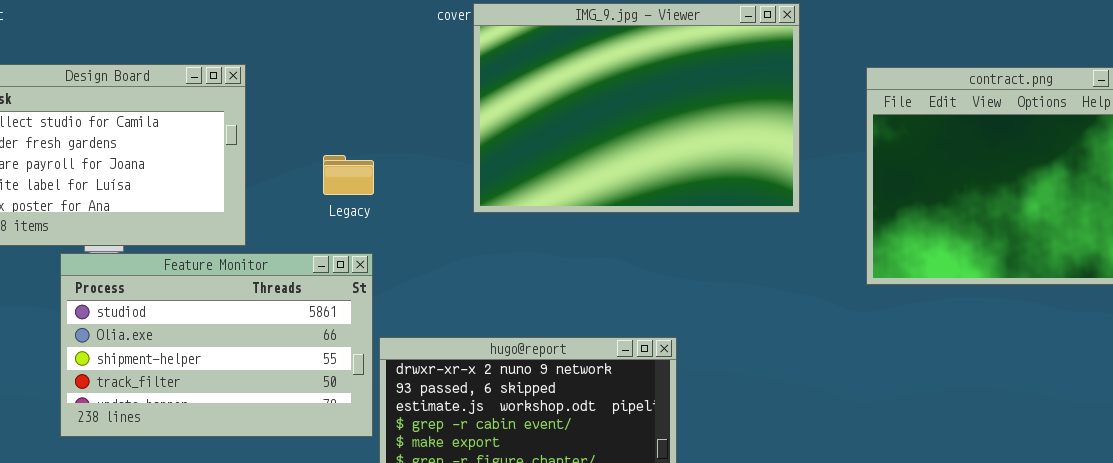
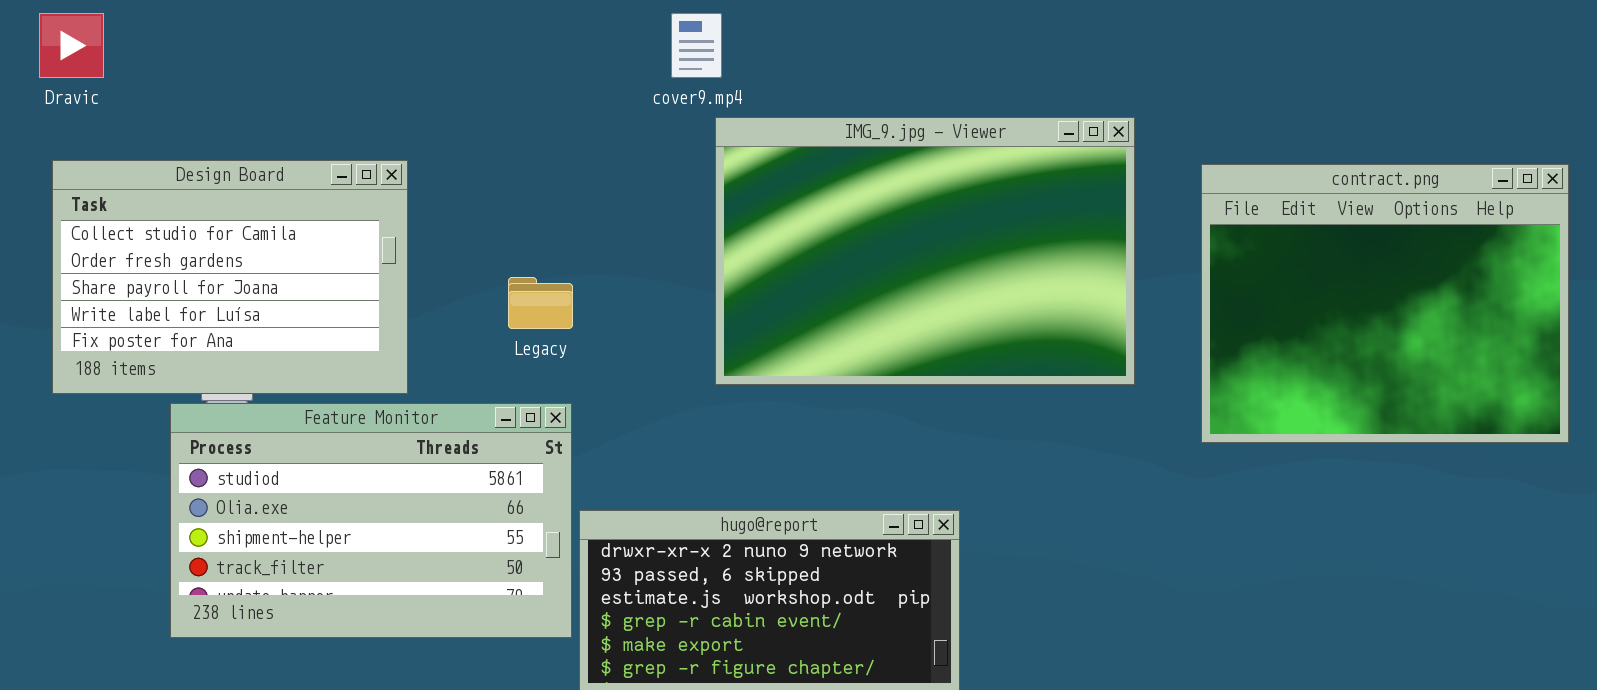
IMG_9.jpg - Viewer: [473,3,800,213] -> [715,117,1135,385], moved

